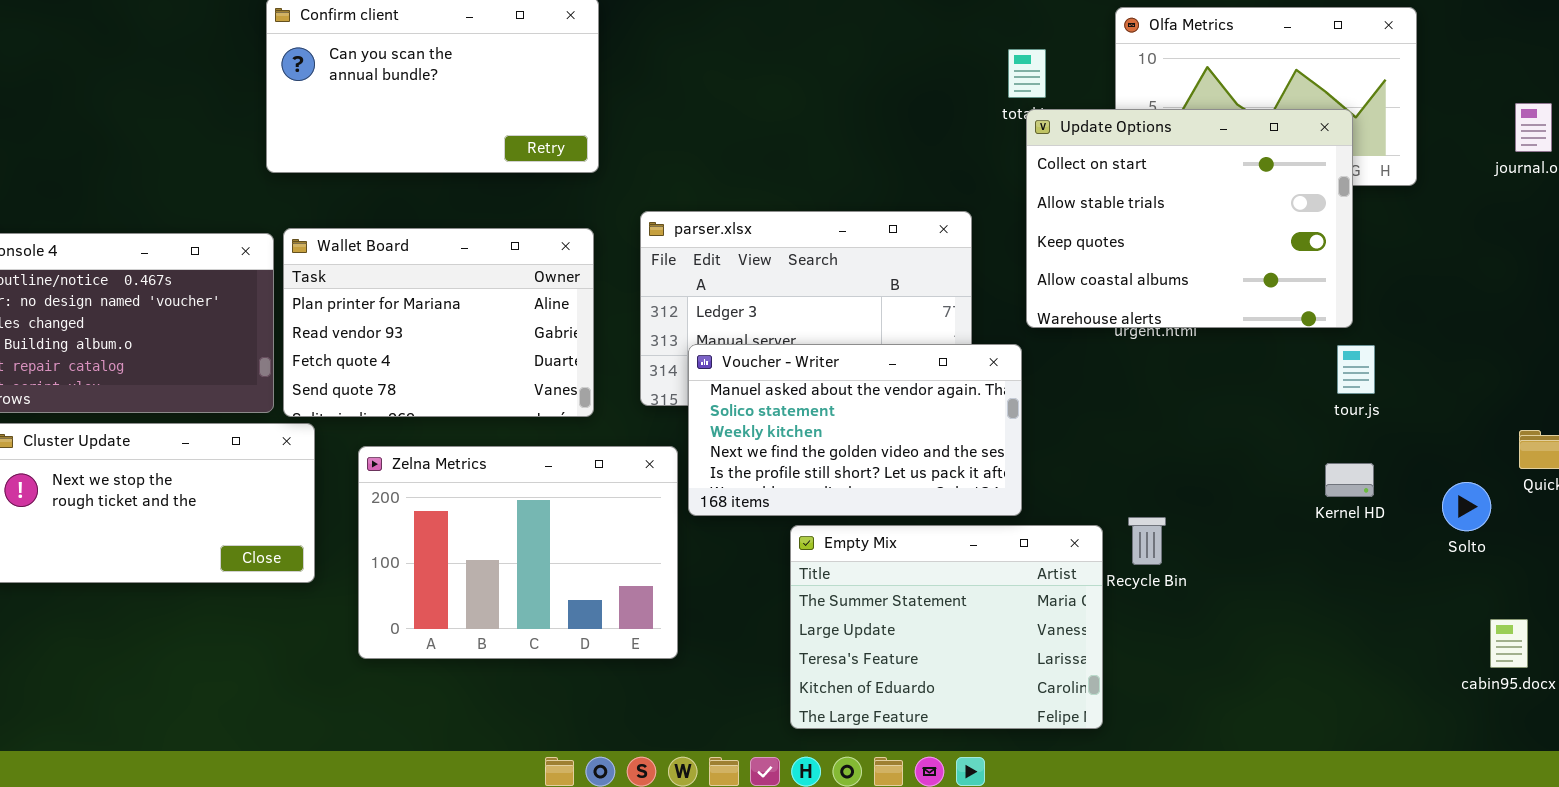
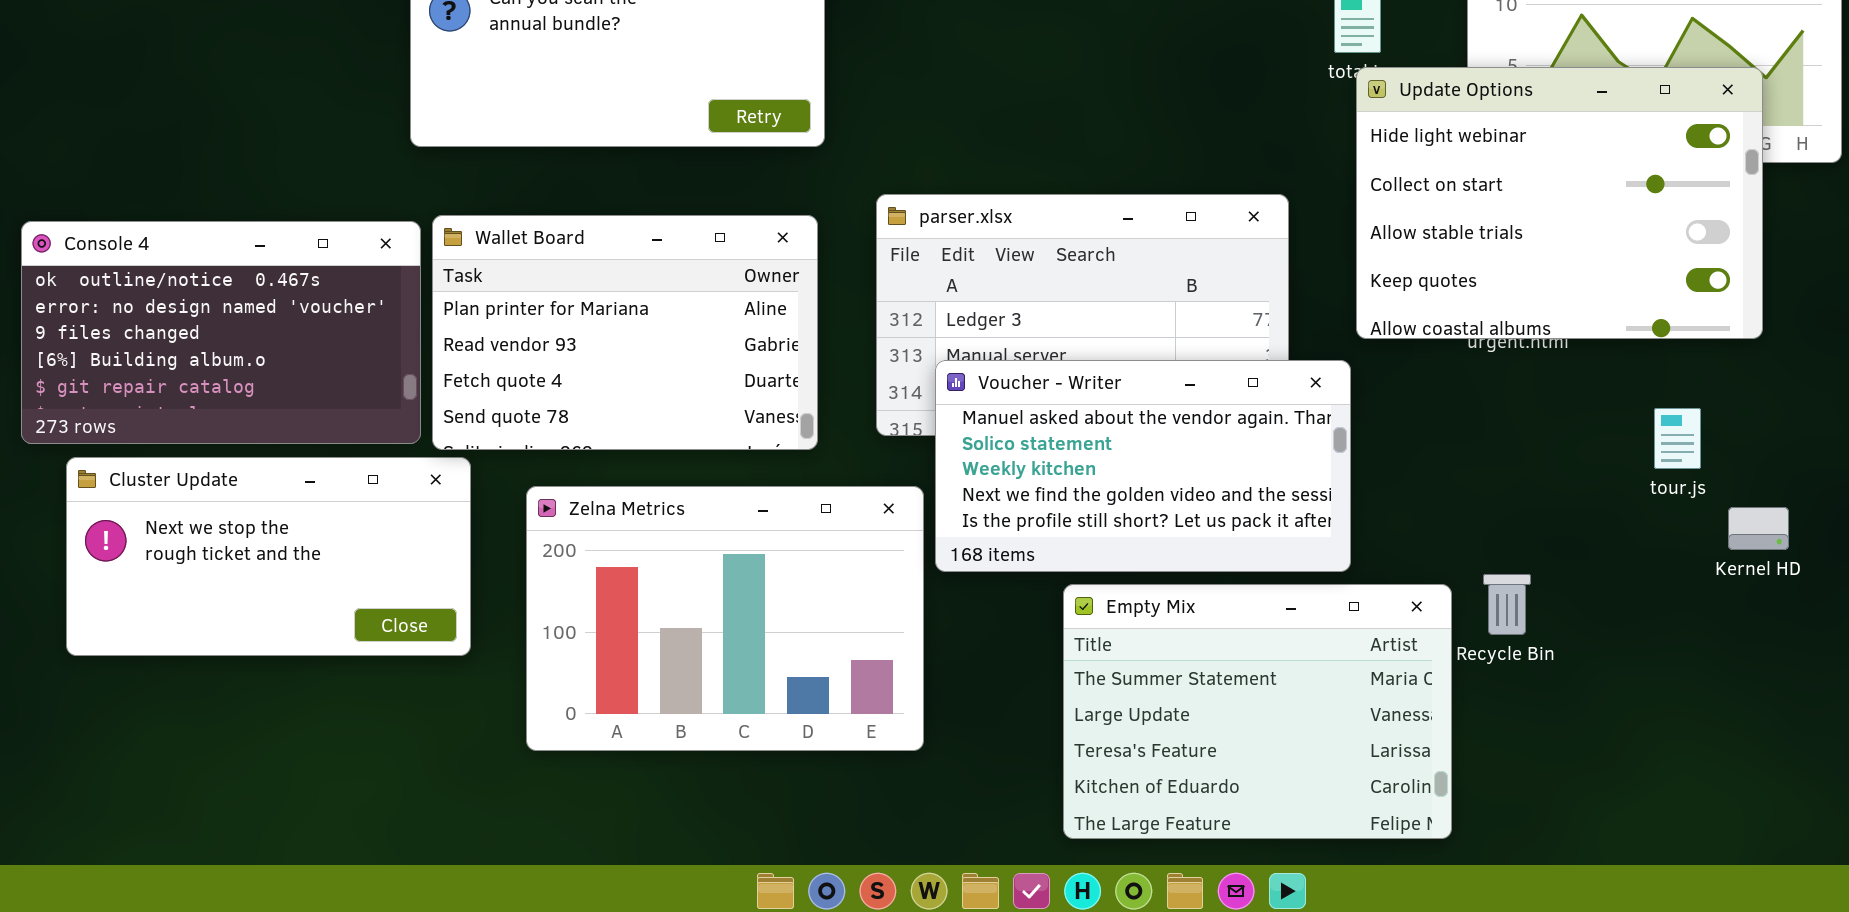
Update Options: [1026,109,1353,328] -> [1356,67,1763,339], scrolled up 1 row
tour.js: [1337,345,1375,394] -> [1654,408,1701,469], moved

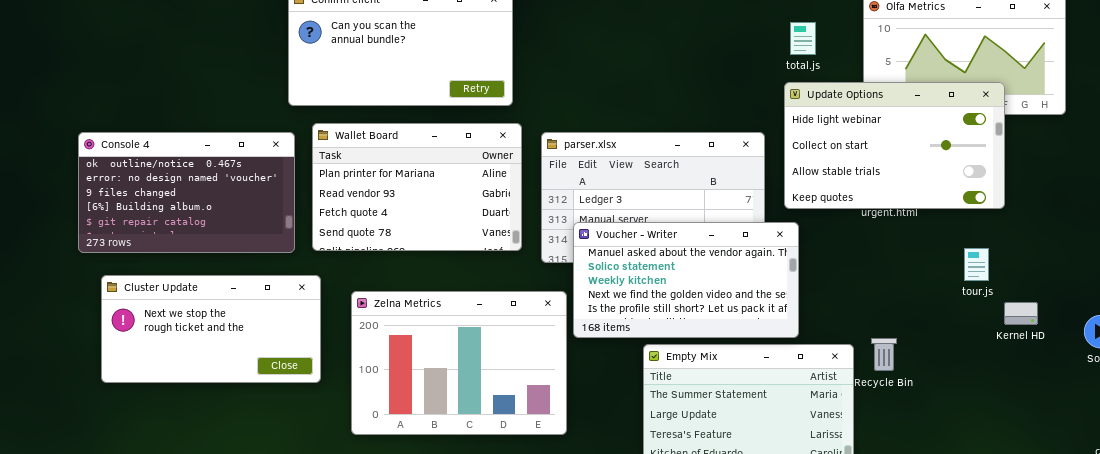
Update Options: [1356,67,1763,339] -> [784,82,1005,209], moved, resized
Wallet Board: [432,215,818,450] -> [312,123,522,251], moved
Console 4: [21,221,421,444] -> [78,132,295,253], moved

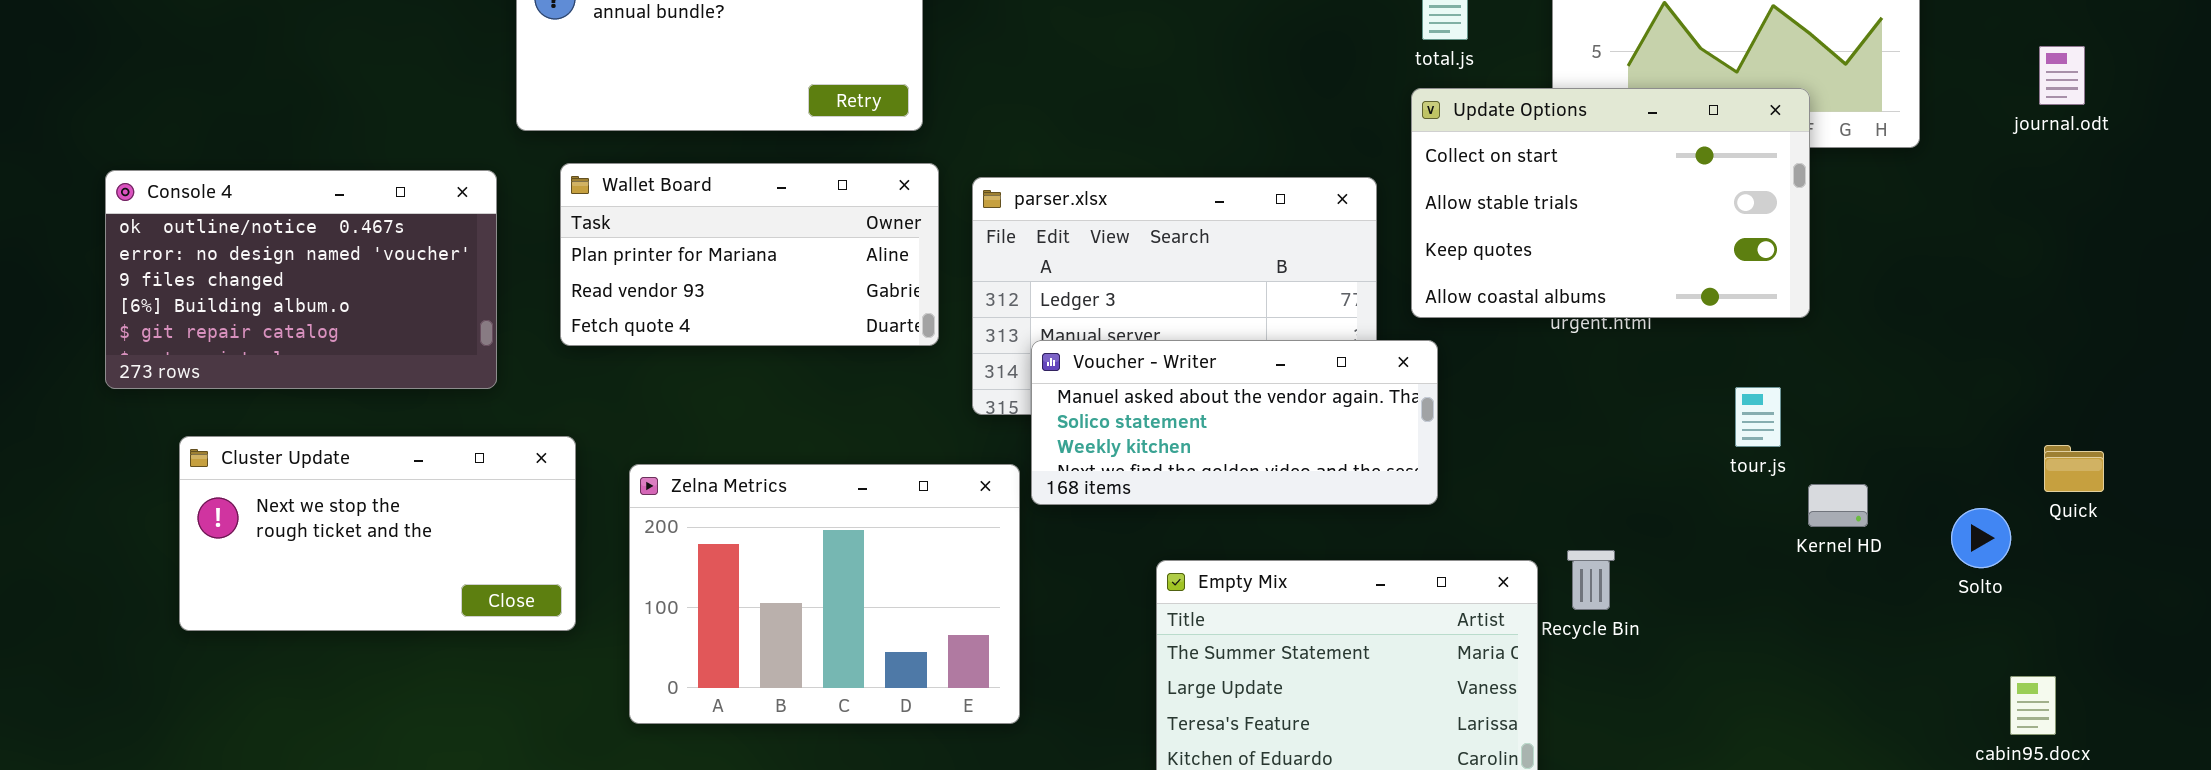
Update Options: [784,82,1005,209] -> [1411,88,1810,318], scrolled down 1 row
Wallet Board: [312,123,522,251] -> [560,163,939,346], resized
Console 4: [78,132,295,253] -> [105,170,497,389], moved
Voucher - Writer: [573,222,799,338] -> [1031,340,1438,505], resized

